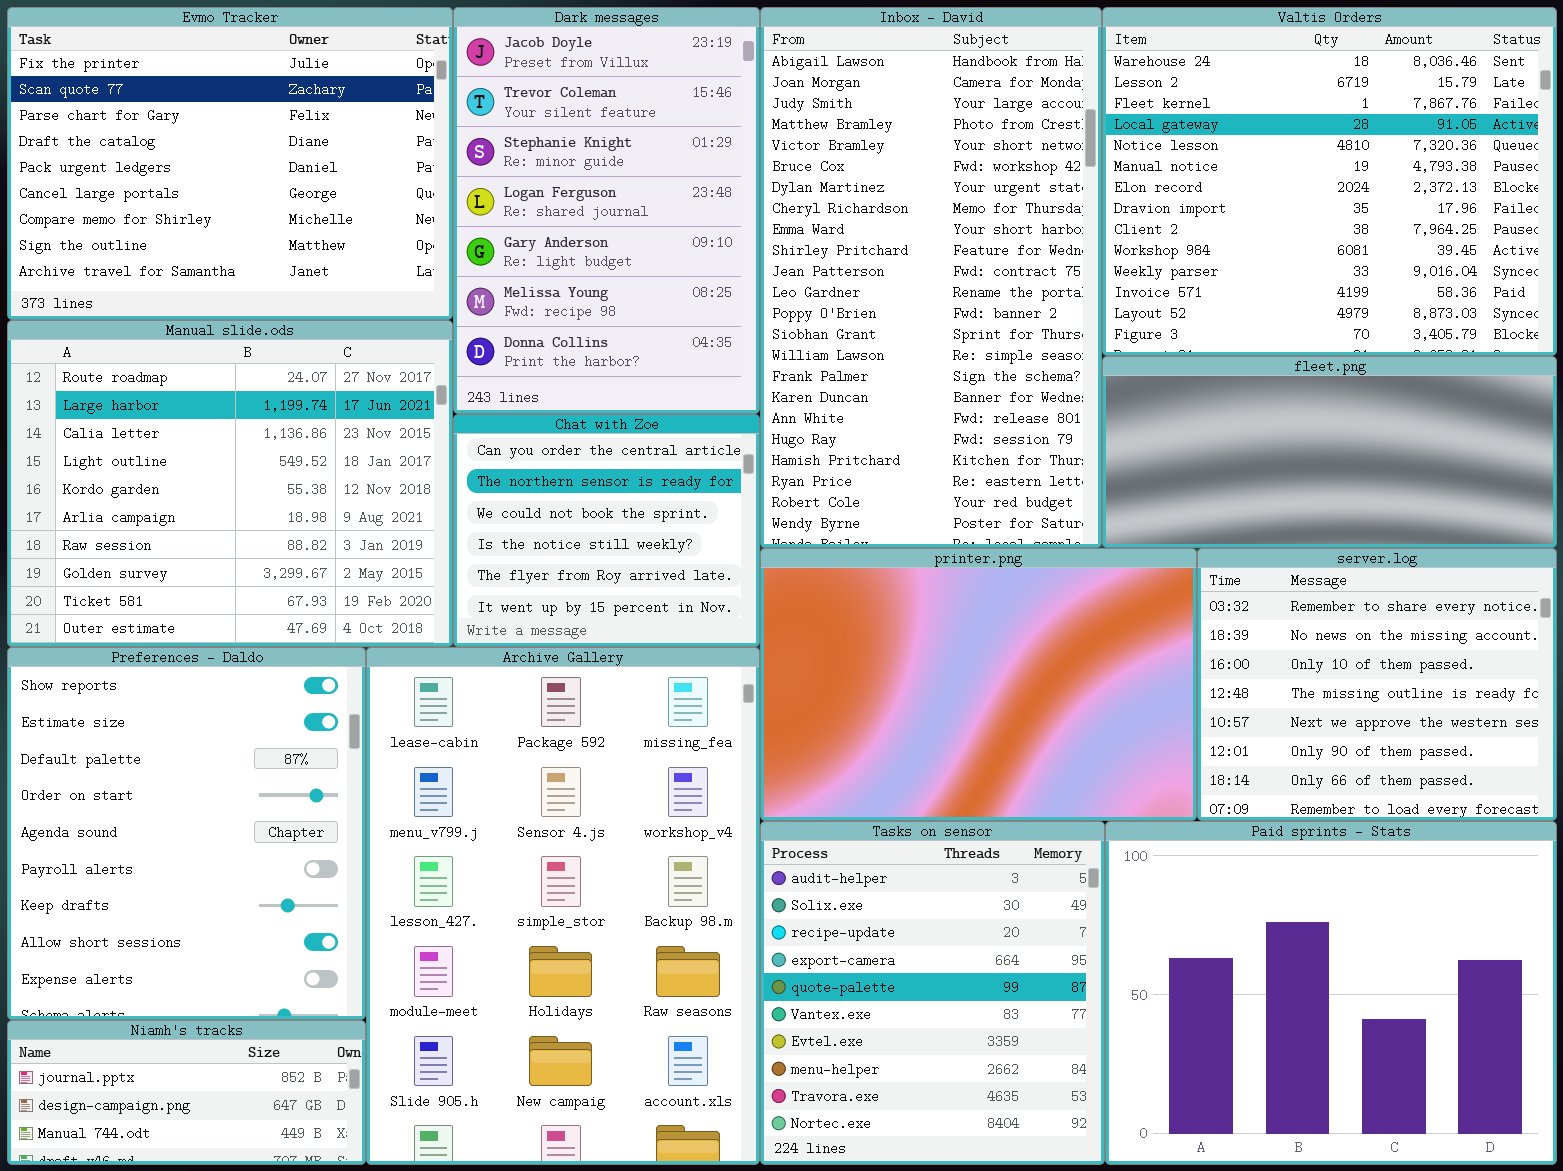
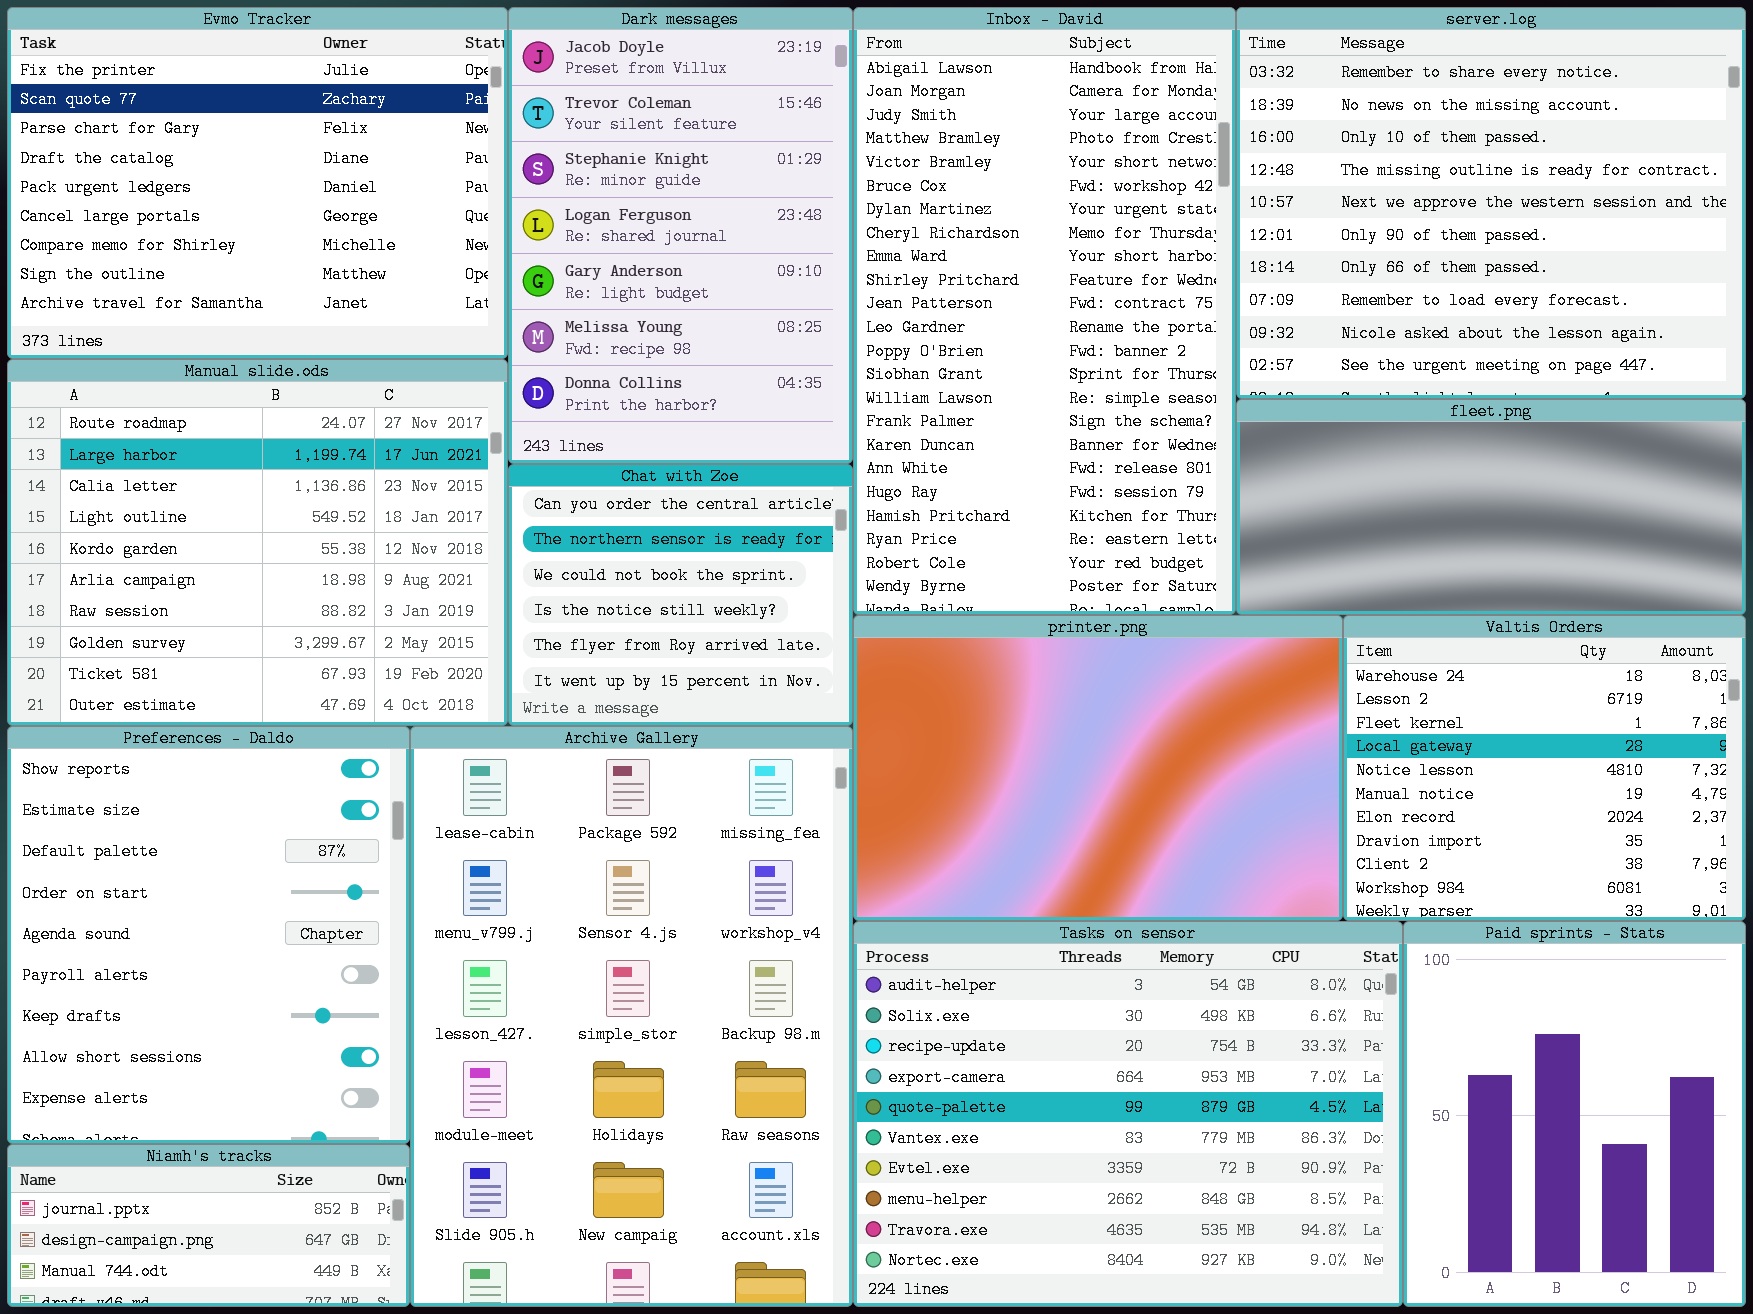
Valtis Orders: [1102,7,1557,356] -> [1343,615,1746,921], moved, resized
server.log: [1197,548,1557,821] -> [1236,7,1746,399], moved, resized
Tasks on sensor: [760,821,1105,1165] -> [853,921,1403,1307], resized
Paid sprints - Stats: [1105,821,1557,1165] -> [1403,921,1746,1307], resized

